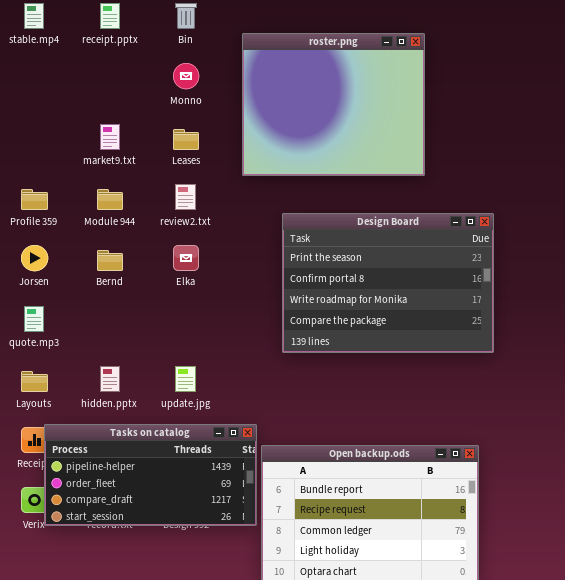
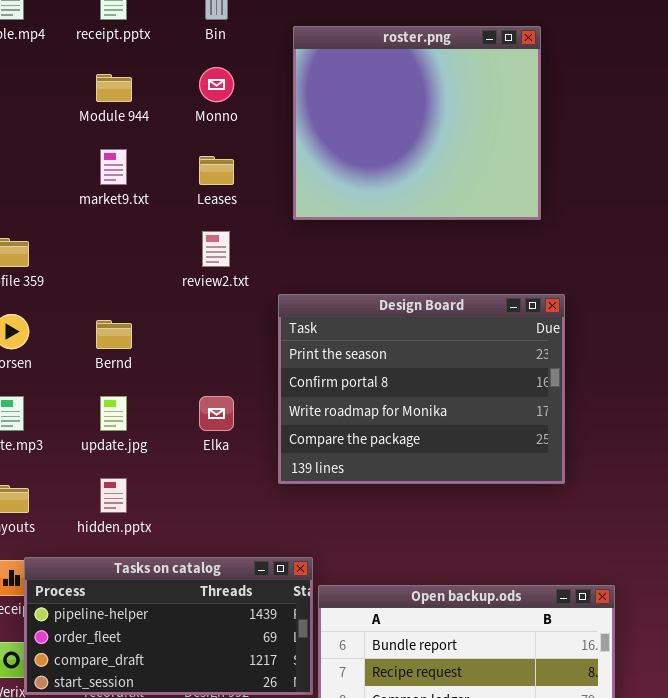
Module 944: [97,189,123,210] -> [96,74,132,102], moved
Design Board: [282,213,494,353] -> [278,294,565,484], moved
Elka: [173,245,199,271] -> [199,396,234,431], moved
update.jpg: [175,366,196,392] -> [100,396,127,431], moved

